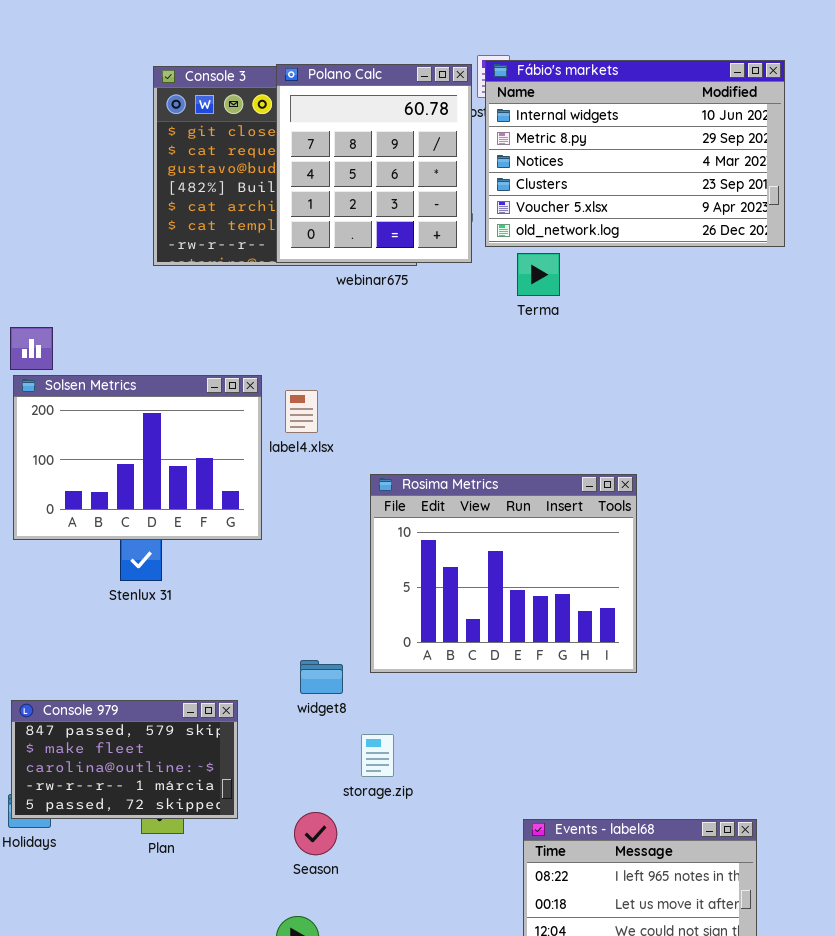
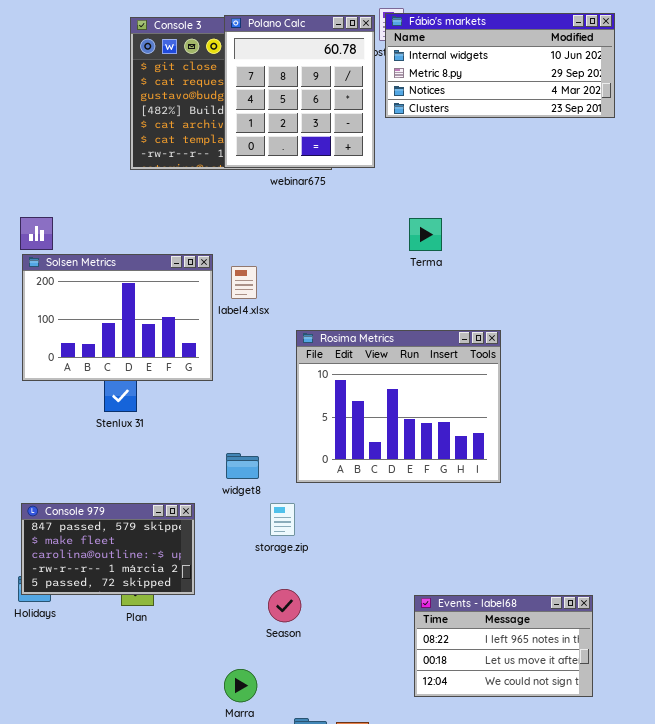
Fábio's markets: [485,60,785,247] -> [385,13,615,118], resized
Terma: [517,253,560,296] -> [409,218,442,251], moved
widget8: [300,660,343,694] -> [226,453,259,479], moved
storage.zip: [361,734,394,777] -> [270,503,295,536], moved
Season: [294,812,337,855] -> [268,589,301,622], moved

